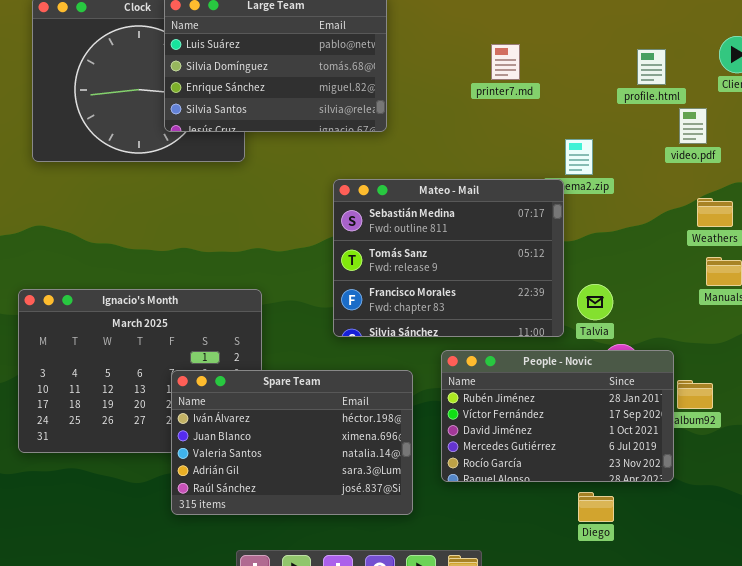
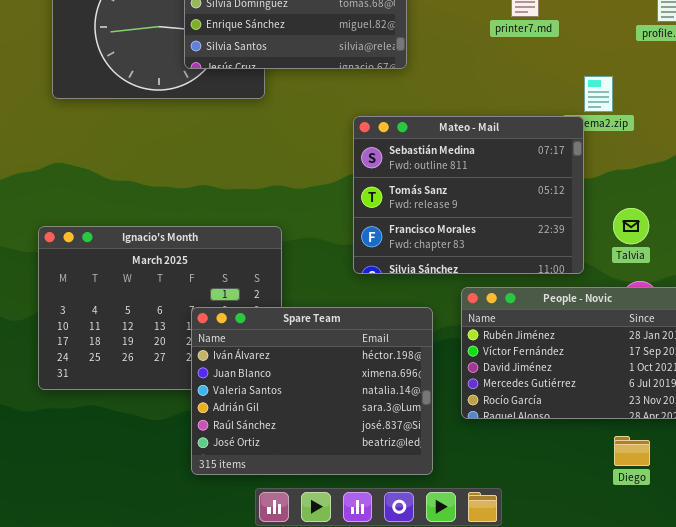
Talvia: [577,284,613,320] -> [613,208,649,244], moved
Spare Team: [171,370,413,515] -> [191,307,433,475], resized
Diego: [578,492,614,522] -> [614,436,650,466], moved

